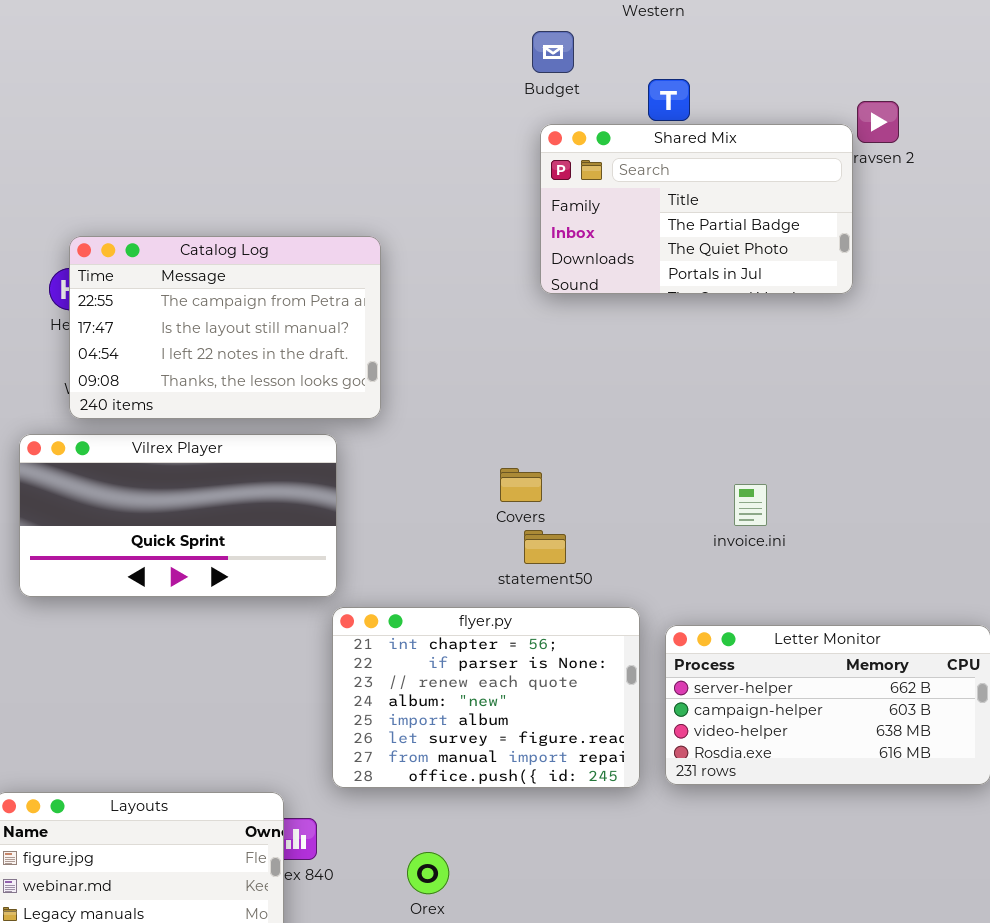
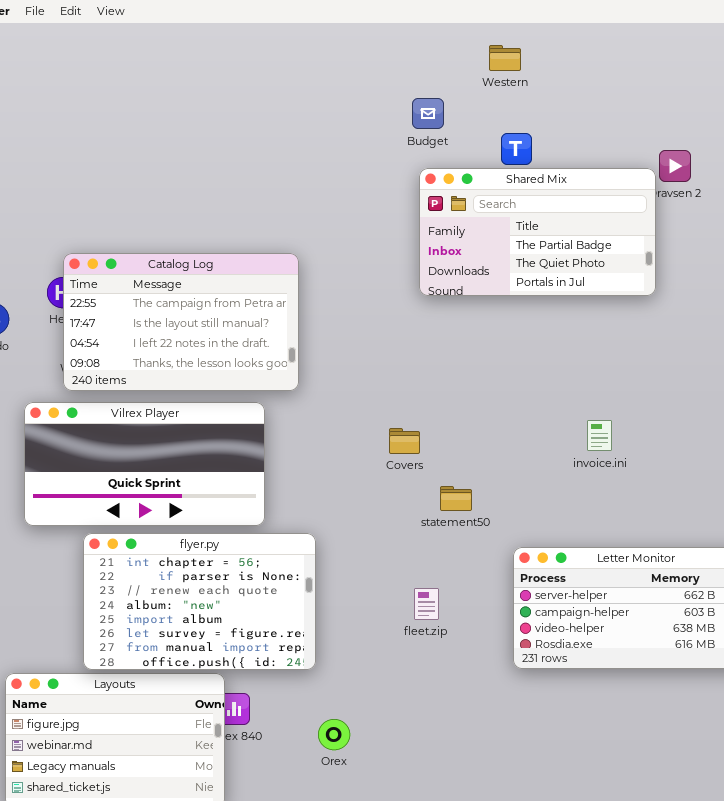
invoice.ini: [734,484,767,526] -> [587,420,612,451], moved
statement50: [524,530,566,564] -> [440,486,472,511], moved
flyer.py: [332,607,640,788] -> [83,533,316,670], moved

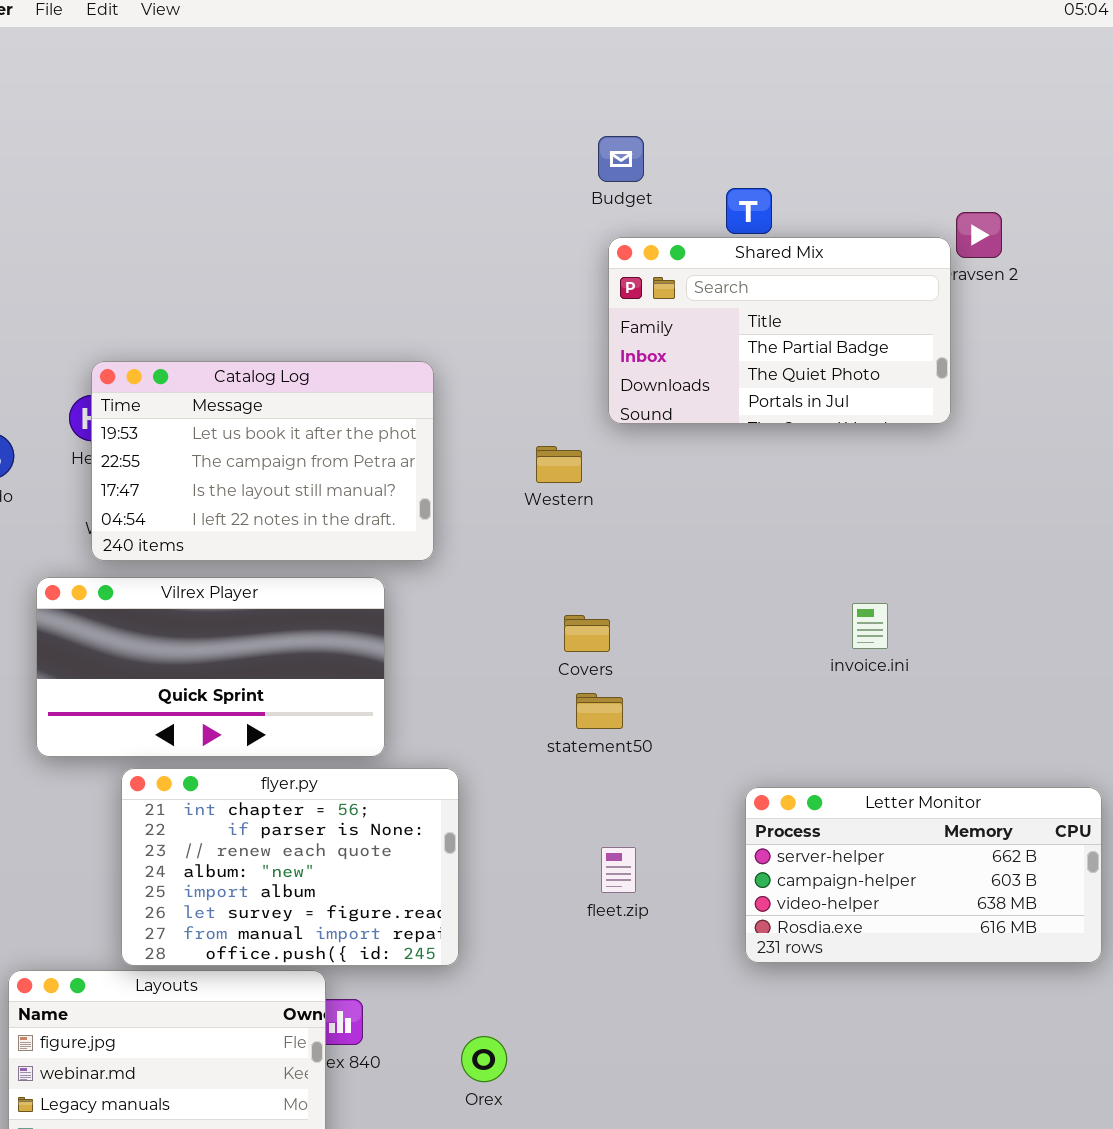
Western: [489,45,521,71] -> [536,446,582,483], moved
Catalog Log: [63,253,299,391] -> [91,361,434,561], scrolled up 1 row
statement50: [440,486,472,511] -> [576,693,623,729], moved

